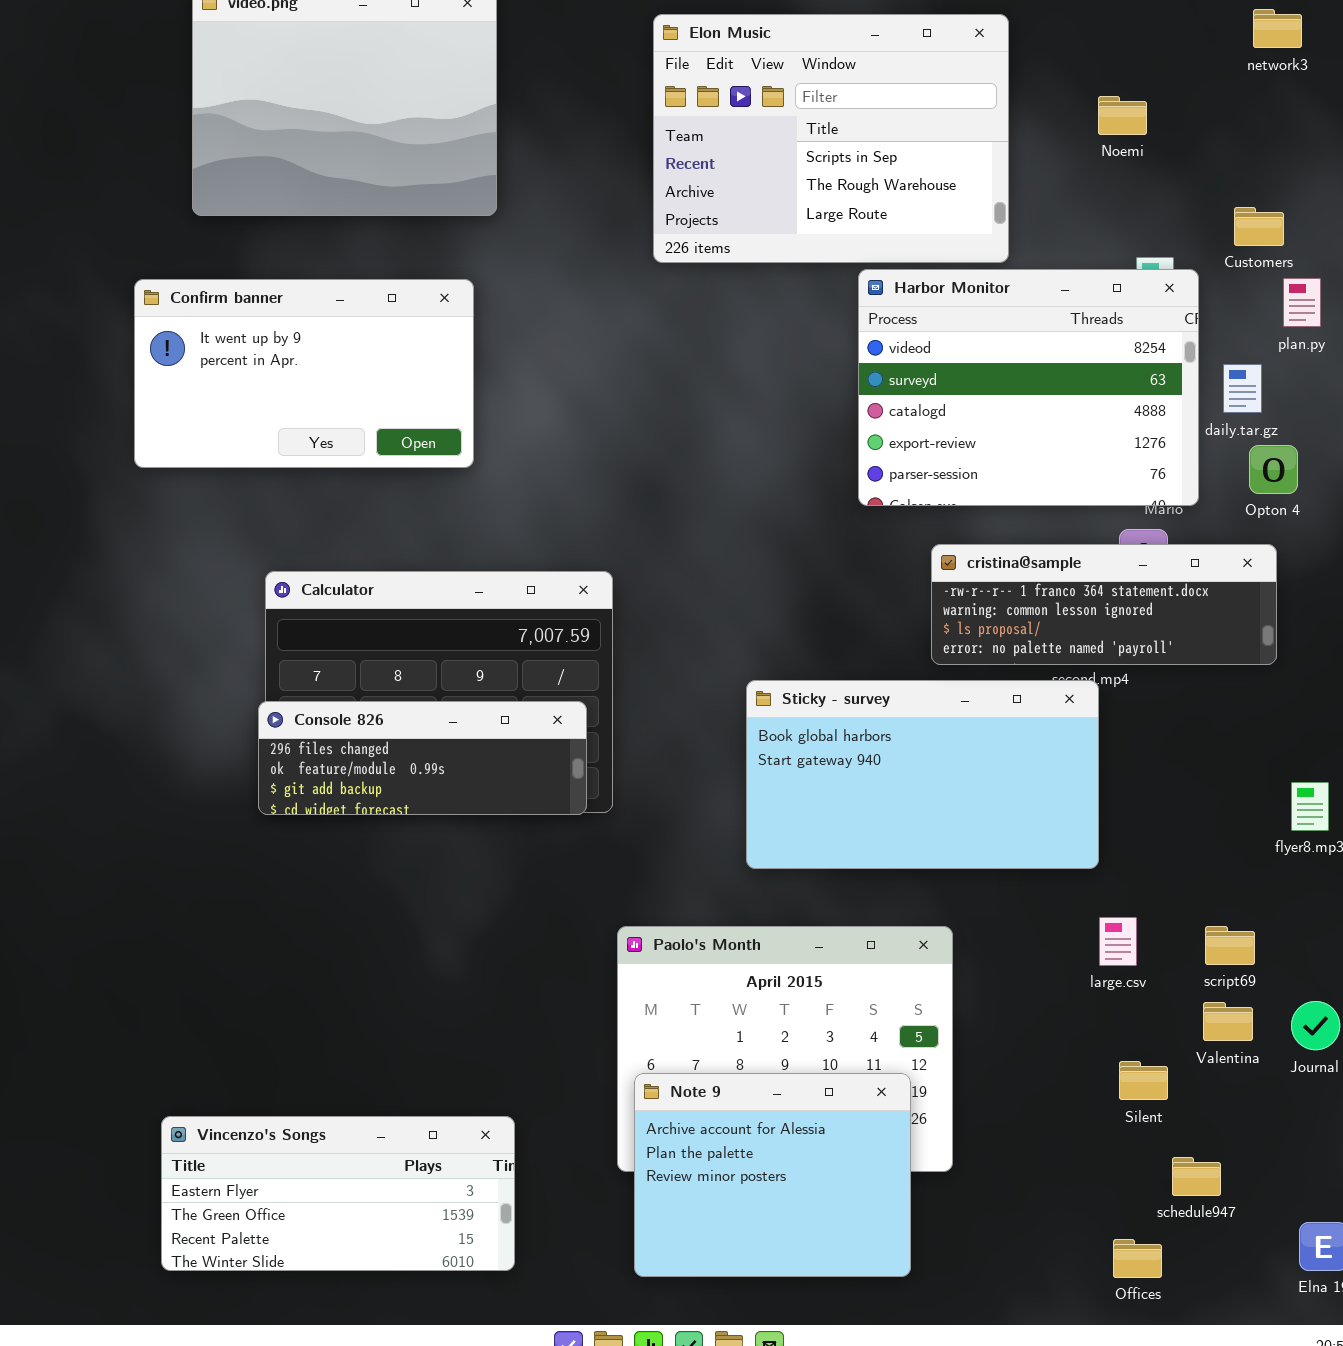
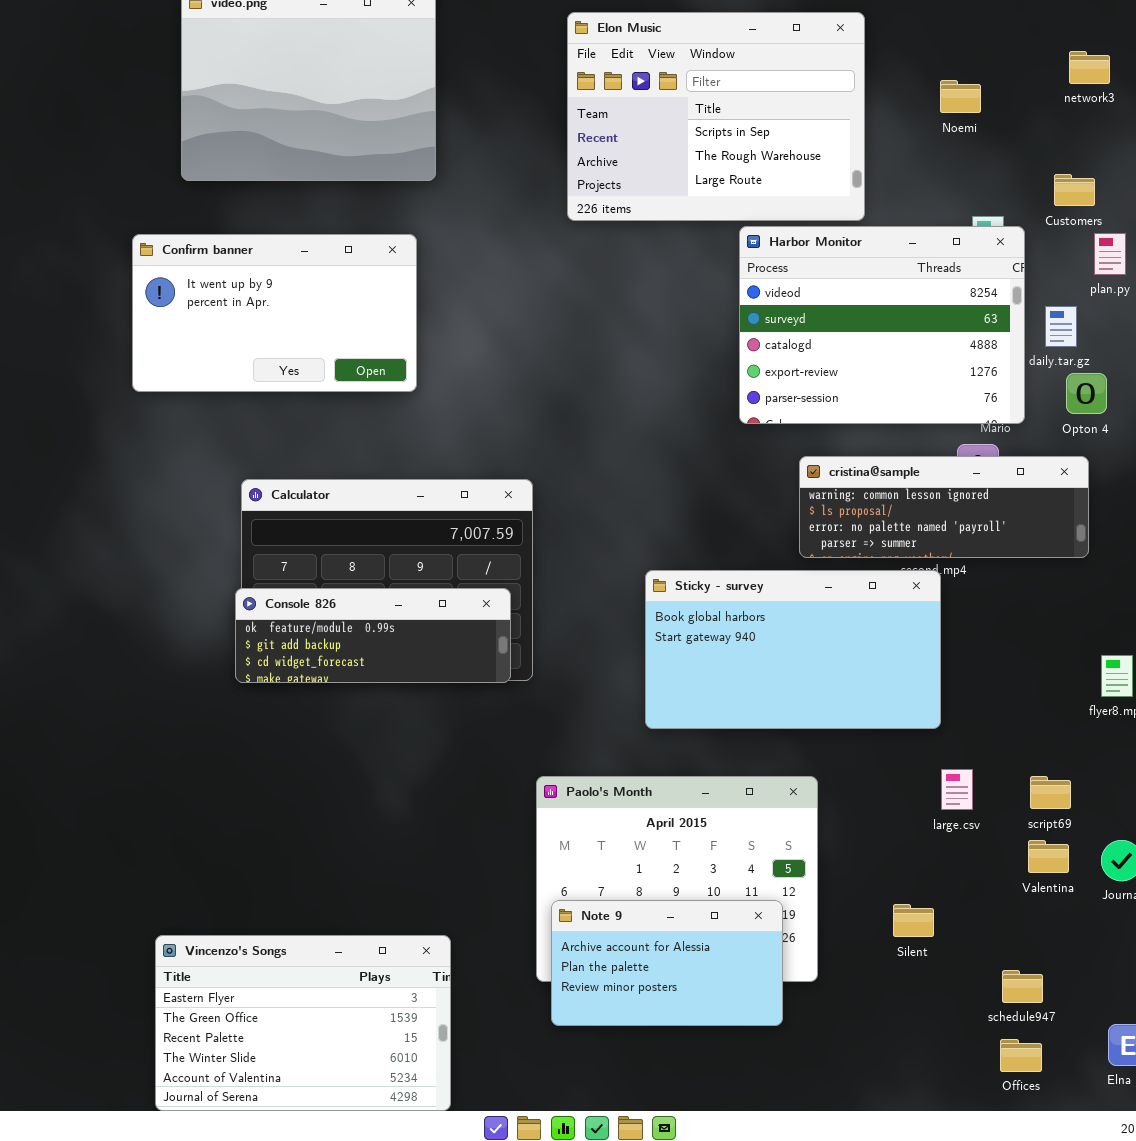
network3: [1253,9,1302,48] -> [1069,51,1110,84], moved
cristina@sample: [931,544,1277,665] -> [799,456,1089,558], scrolled down 1 row
Console 826: [258,701,587,815] -> [235,588,511,683], scrolled down 1 row
Silent: [1119,1061,1168,1100] -> [893,904,934,937], moved
Note 9: [634,1073,911,1277] -> [551,900,783,1026], resized
Vincenzo's Songs: [161,1116,515,1271] -> [155,935,451,1111], resized
Offices: [1113,1239,1162,1278] -> [1000,1039,1042,1072], moved

